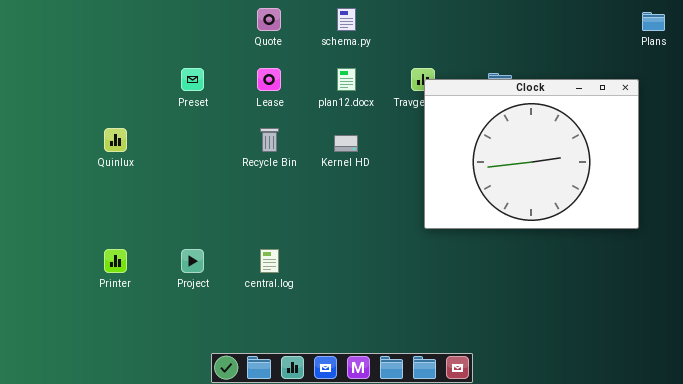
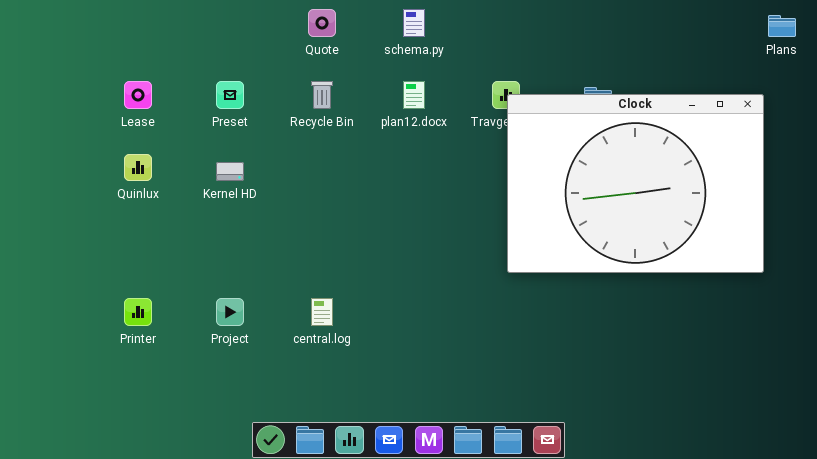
Lease: [257,68,281,91] -> [124,81,152,109], moved
Recycle Bin: [260,128,279,152] -> [311,81,333,109], moved
Kernel HD: [334,135,358,152] -> [216,162,244,181], moved

